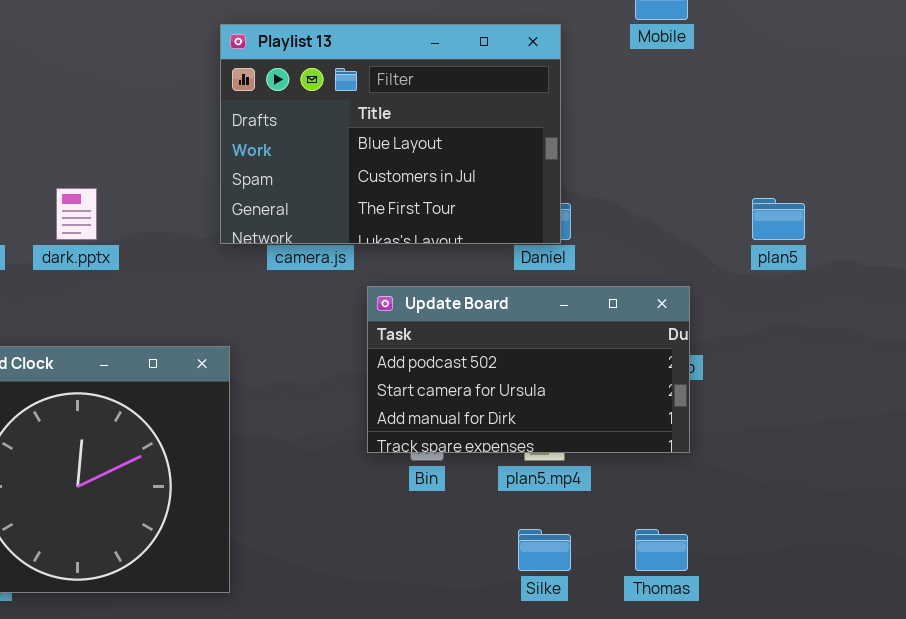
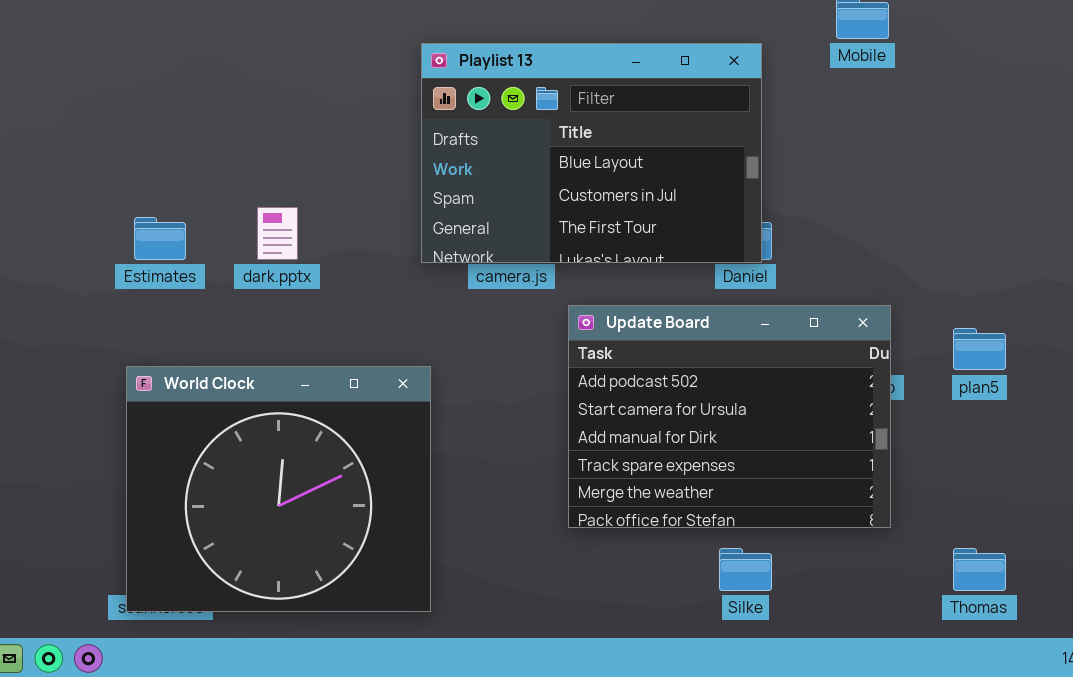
plan5: [752,198,805,240] -> [953,328,1006,370], moved
Update Board: [367,286,690,453] -> [568,305,891,528], resized
Thomas: [635,529,688,571] -> [953,548,1006,591], moved

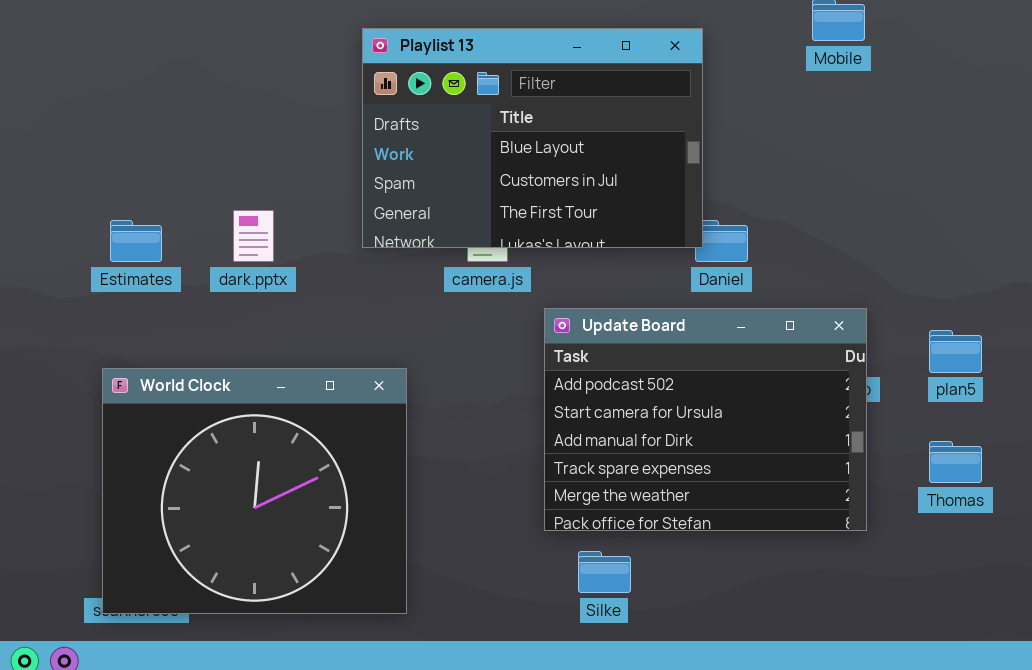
Playlist 13: [421,43,762,263] -> [362,28,703,248], moved
Silke: [719,548,772,591] -> [578,551,631,593], moved
Thomas: [953,548,1006,591] -> [929,441,982,483], moved

